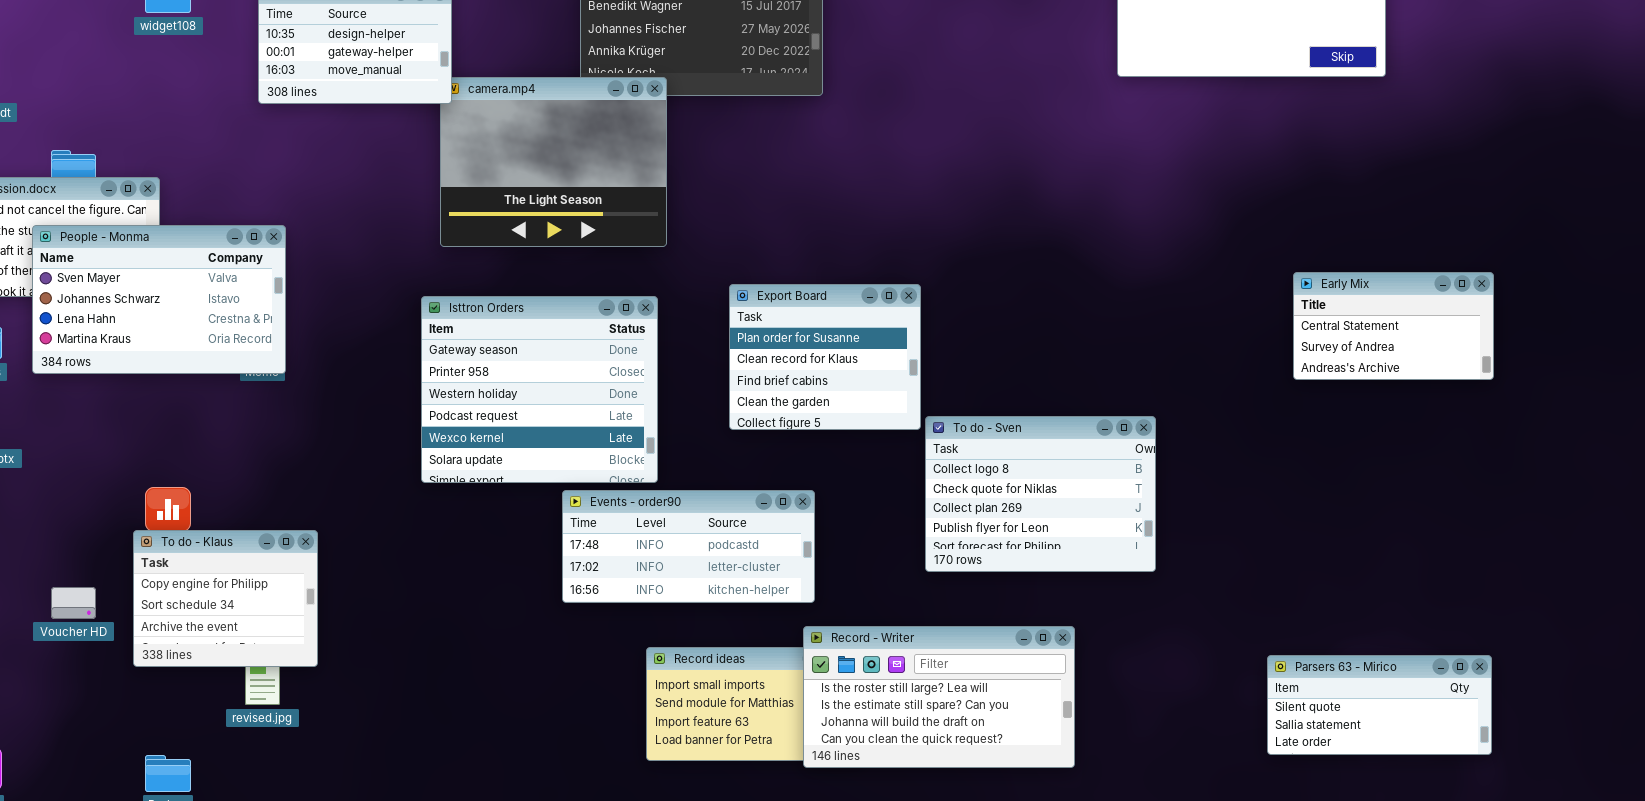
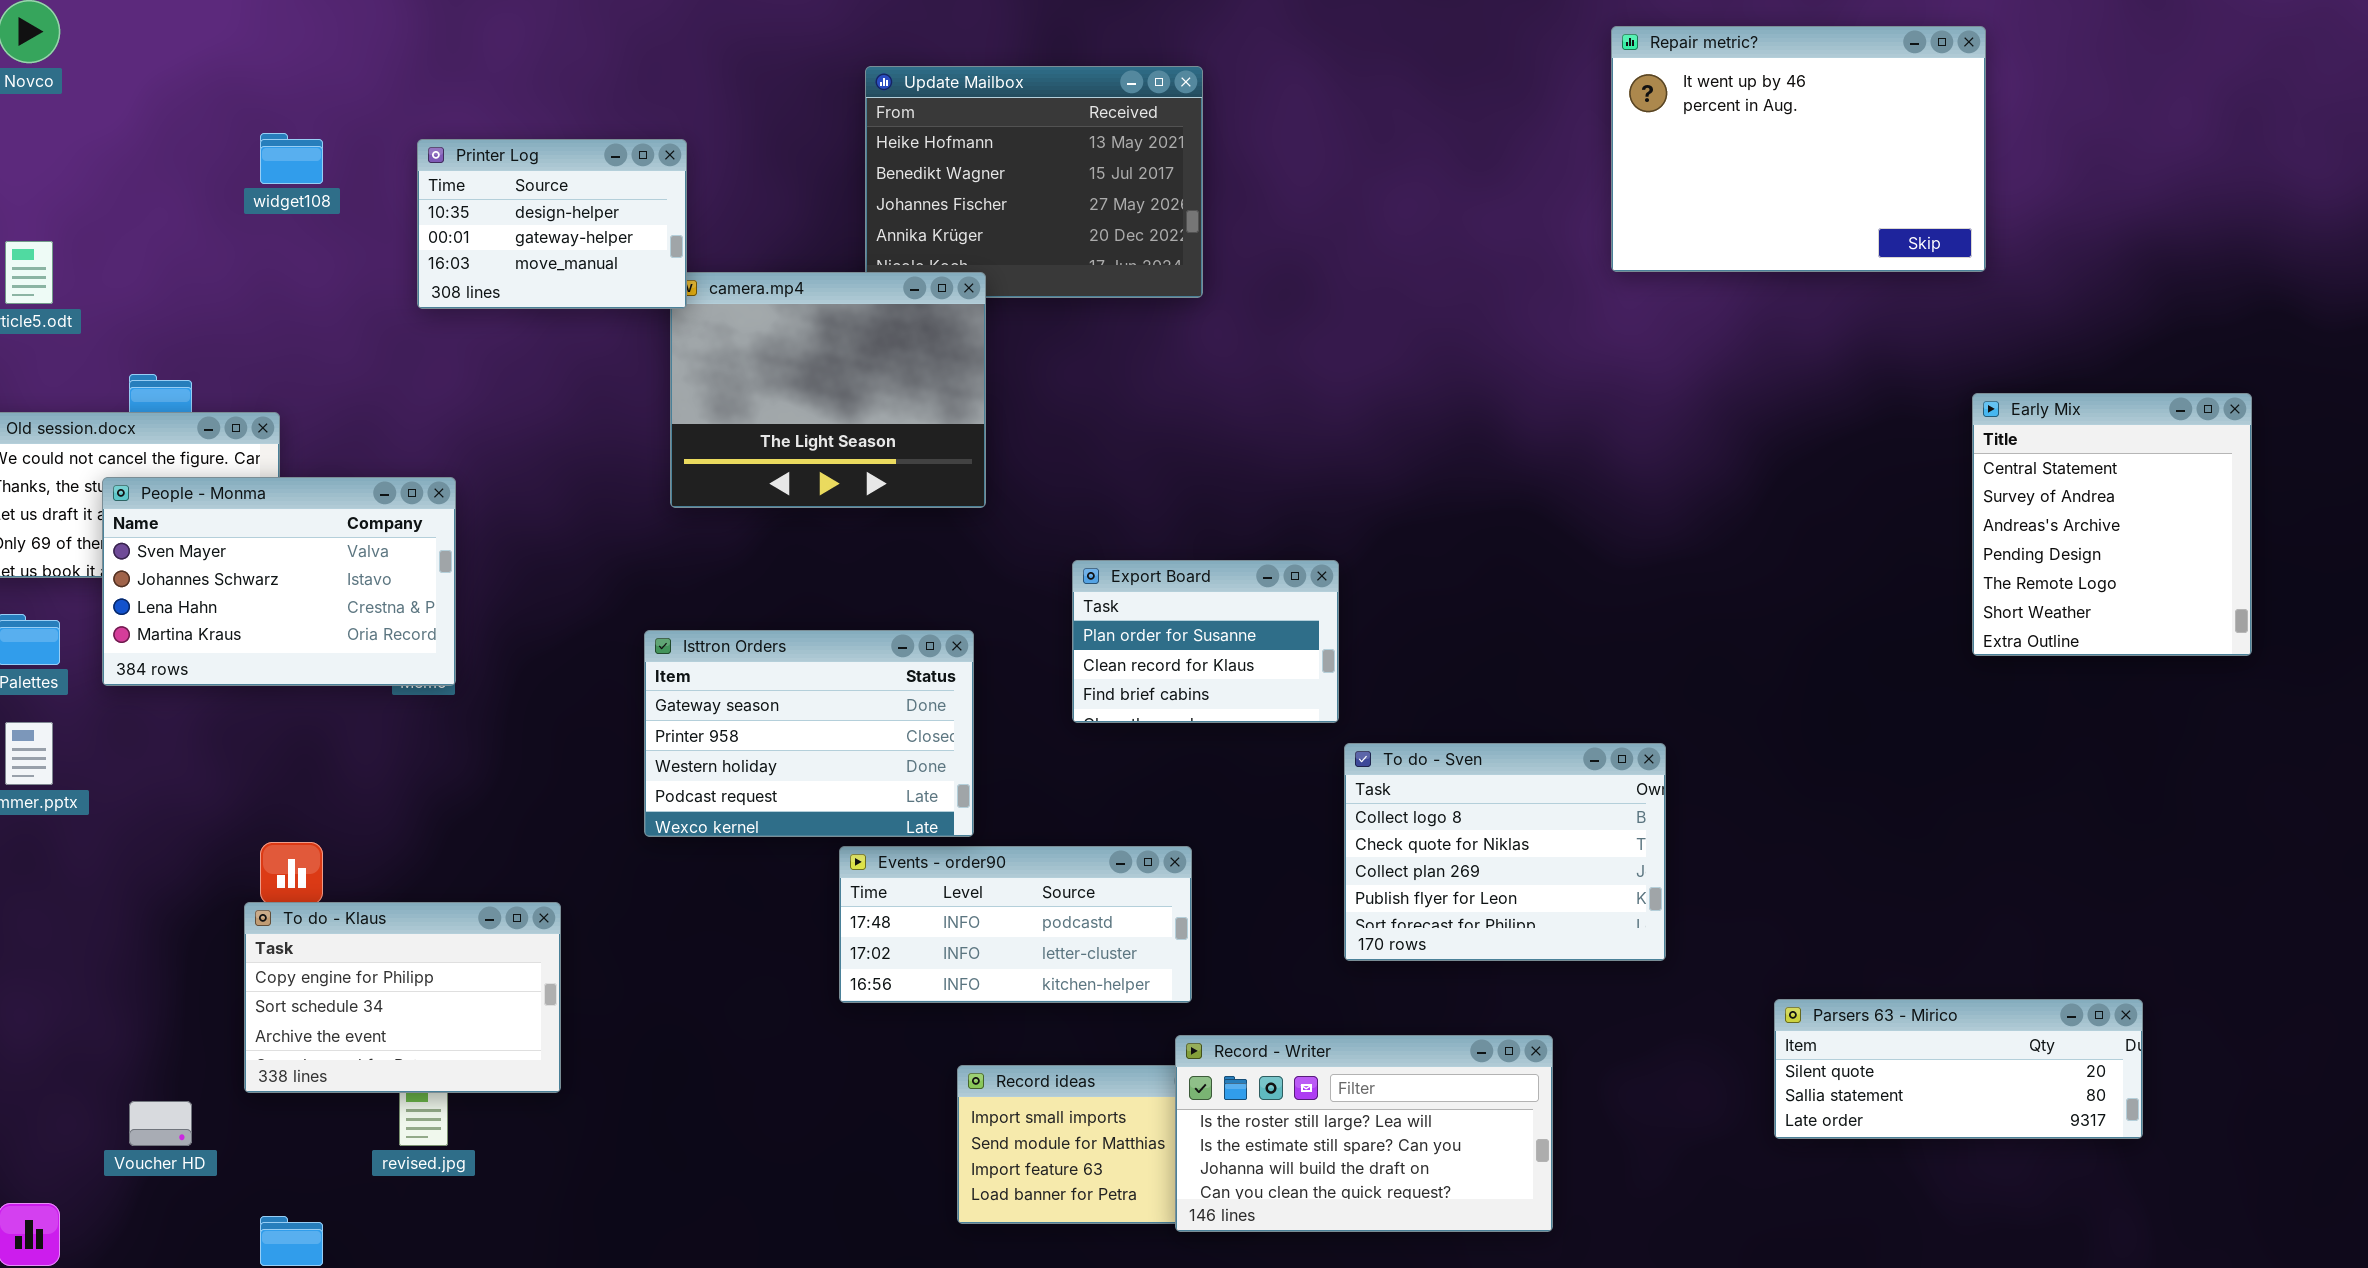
Early Mix: [1293,272,1494,380] -> [1972,393,2252,656], moved, resized
Export Board: [729,284,921,430] -> [1072,560,1339,723], resized
Isttron Orders: [421,296,658,483] -> [644,630,974,837], resized
To do - Klaus: [133,530,318,667] -> [244,902,561,1093], resized
Voucher HD: [51,587,96,619] -> [129,1101,192,1146], moved
Parsers 63 - Mirico: [1267,655,1492,755] -> [1774,999,2143,1139], moved, resized

